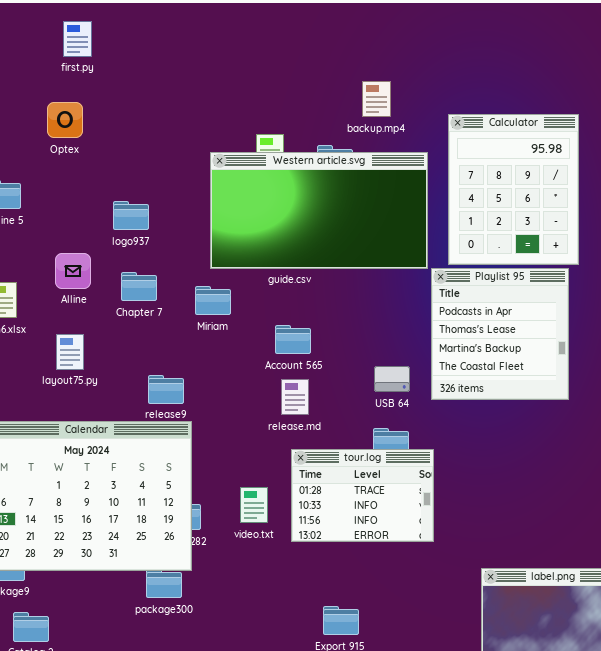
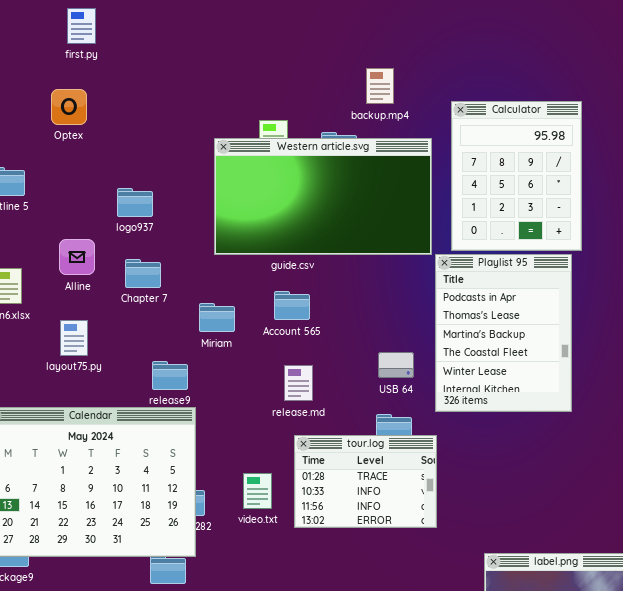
Playlist 95: [431,268,569,400] -> [435,254,572,412], resized
Miriam: [195,286,231,315] -> [199,303,235,332], moved
Account 565: [275,325,311,354] -> [274,291,310,320], moved

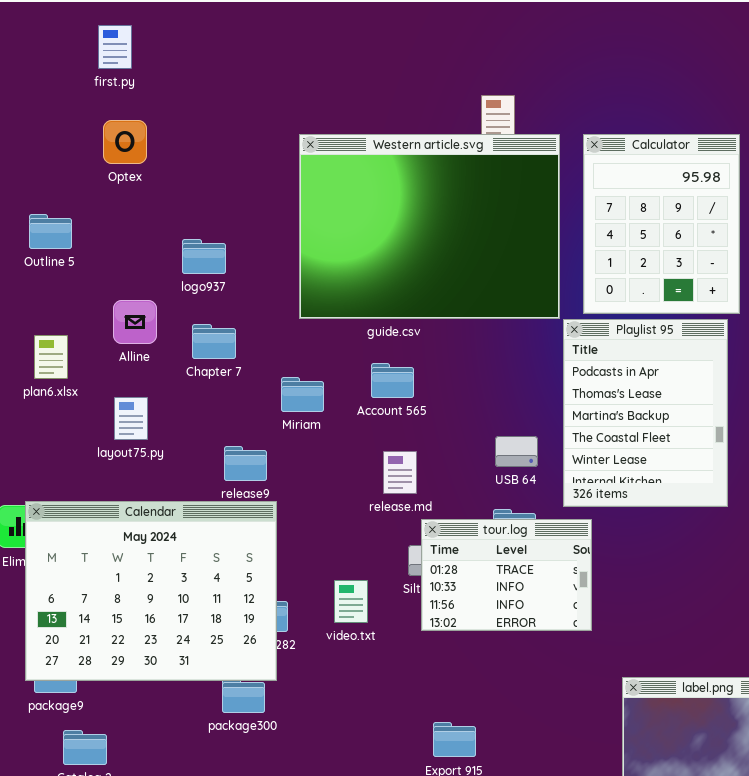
first.py: [67,8,96,44] -> [98,25,132,69], moved
Western article.svg: [214,138,432,255] -> [299,134,560,319], resized
tour.log: [294,435,437,528] -> [421,519,592,631], moved

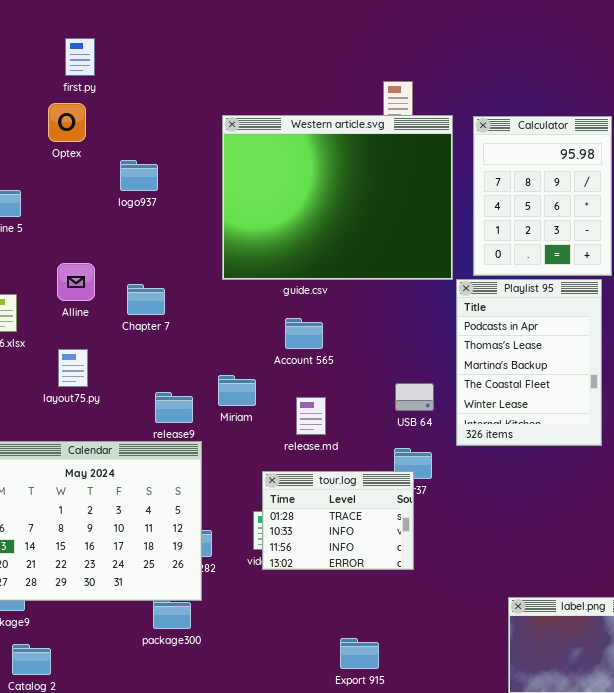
first.py: [98,25,132,69] -> [65,38,95,76], moved
logo937: [182,239,226,274] -> [120,160,158,191], moved
Miriam: [281,377,324,412] -> [218,375,256,406], moved
tour.log: [421,519,592,631] -> [262,471,414,570], moved

